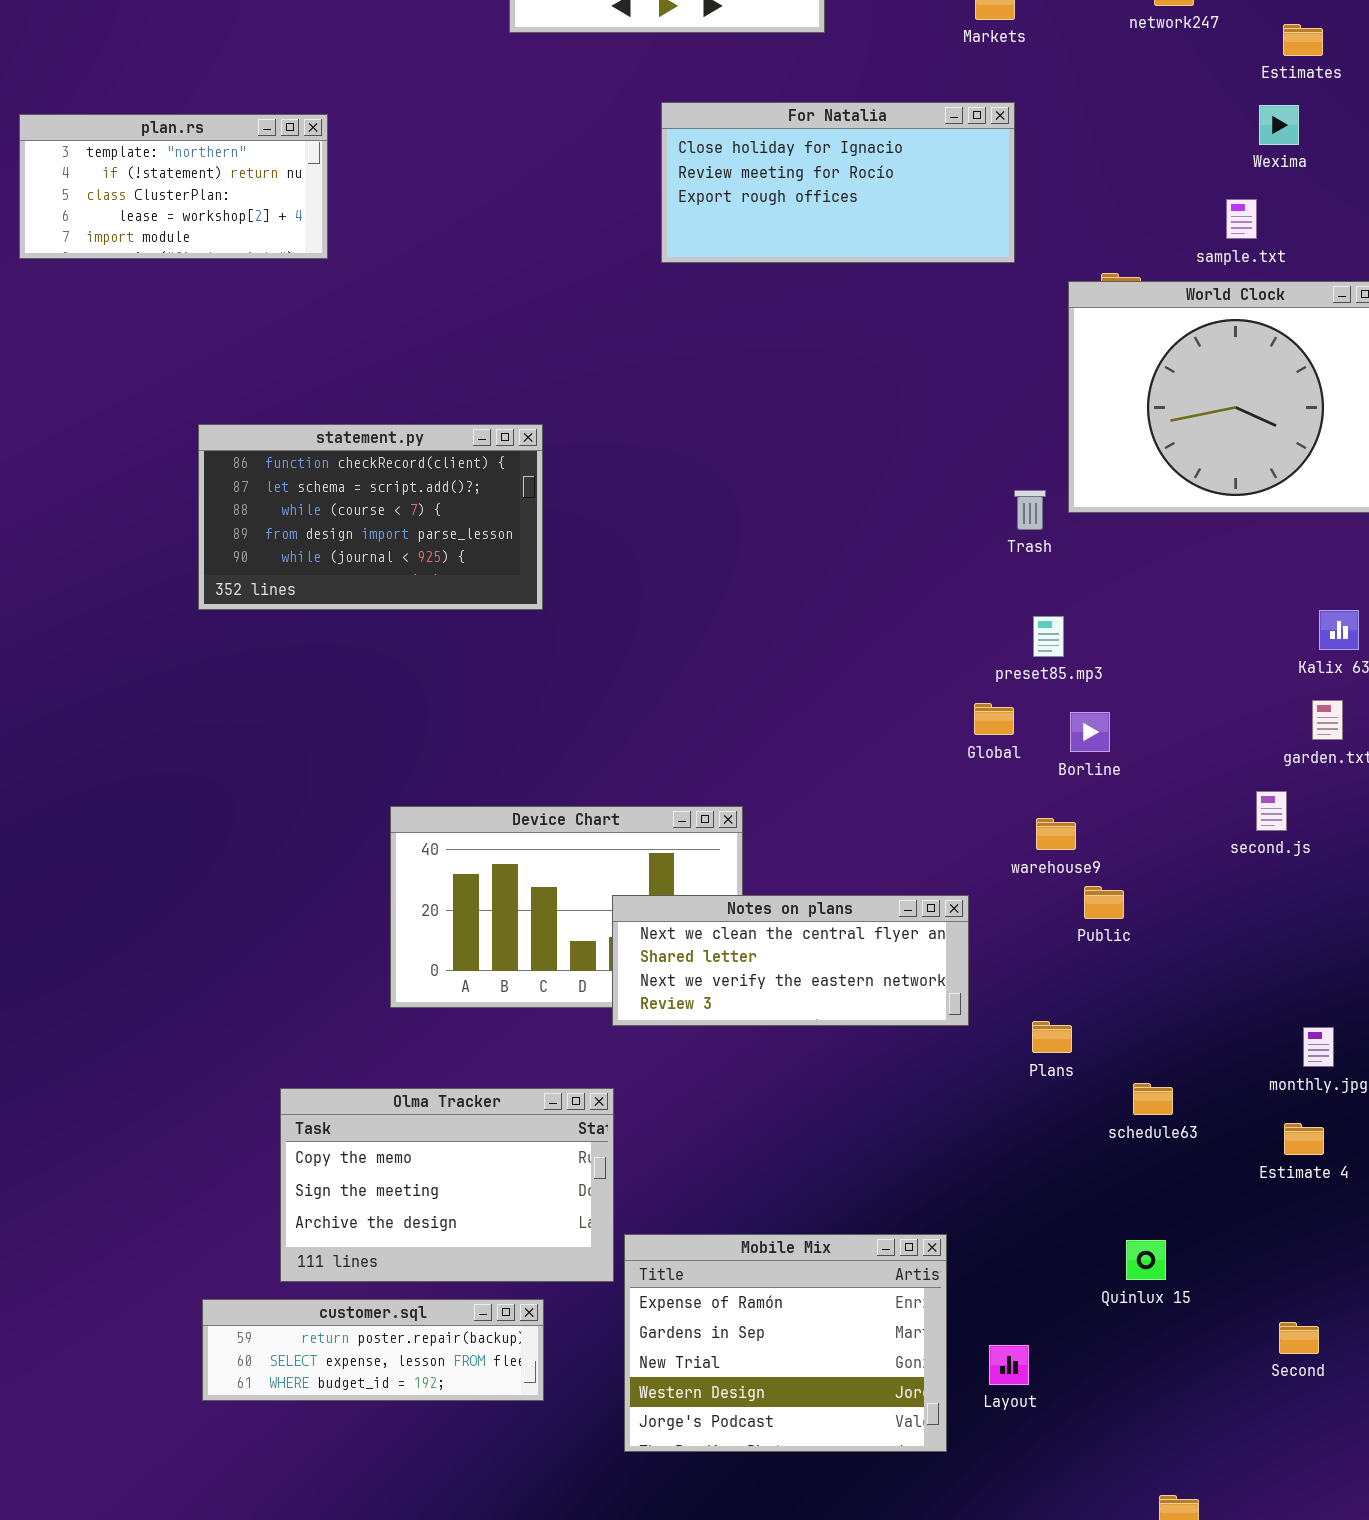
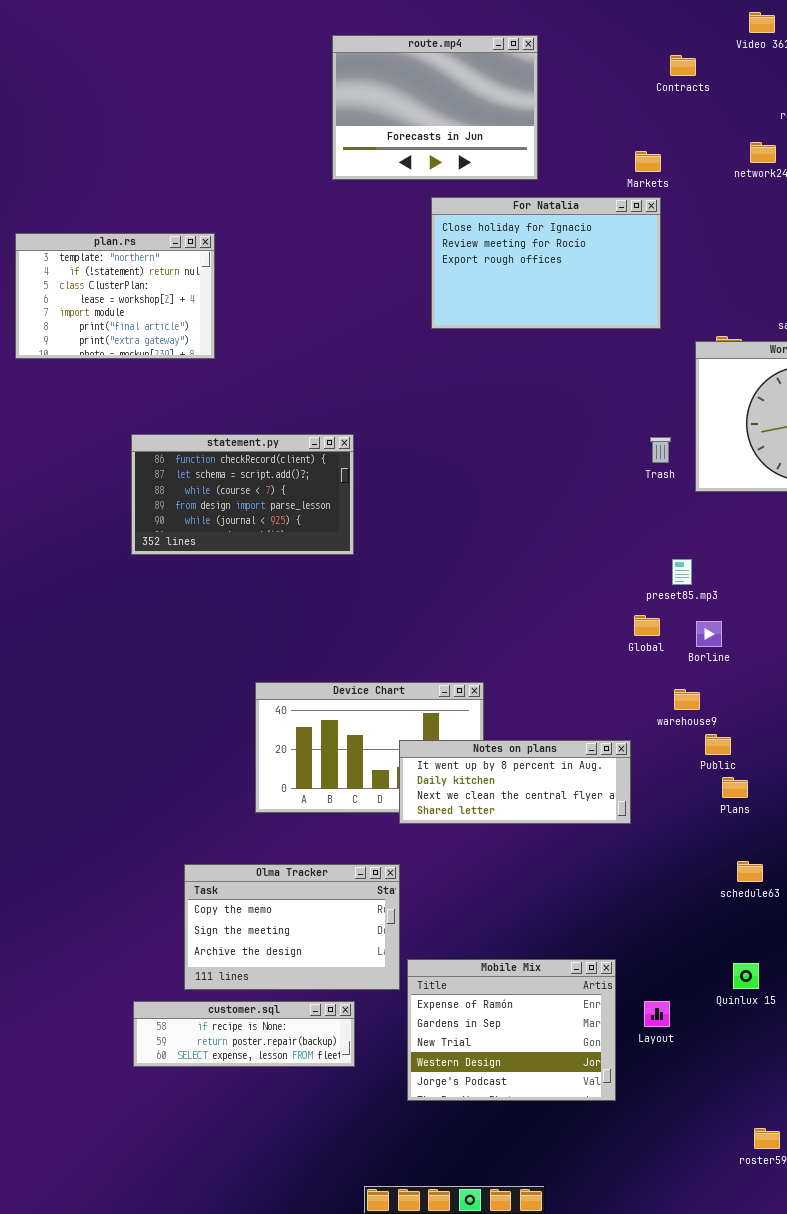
For Natalia: [661,102,1015,263] -> [431,197,661,329], resized
plan.rs: [19,114,328,259] -> [15,233,215,359], resized
Trash: [1014,490,1046,530] -> [650,437,671,463], moved
Notes on plans: [612,895,969,1026] -> [399,740,631,824], scrolled up 2 rows
Plans: [1032,1021,1072,1053] -> [722,777,748,798], moved
customer.sql: [202,1299,544,1401] -> [133,1001,355,1067], scrolled up 1 row
Layout: [989,1345,1029,1385] -> [644,1001,670,1027], moved

